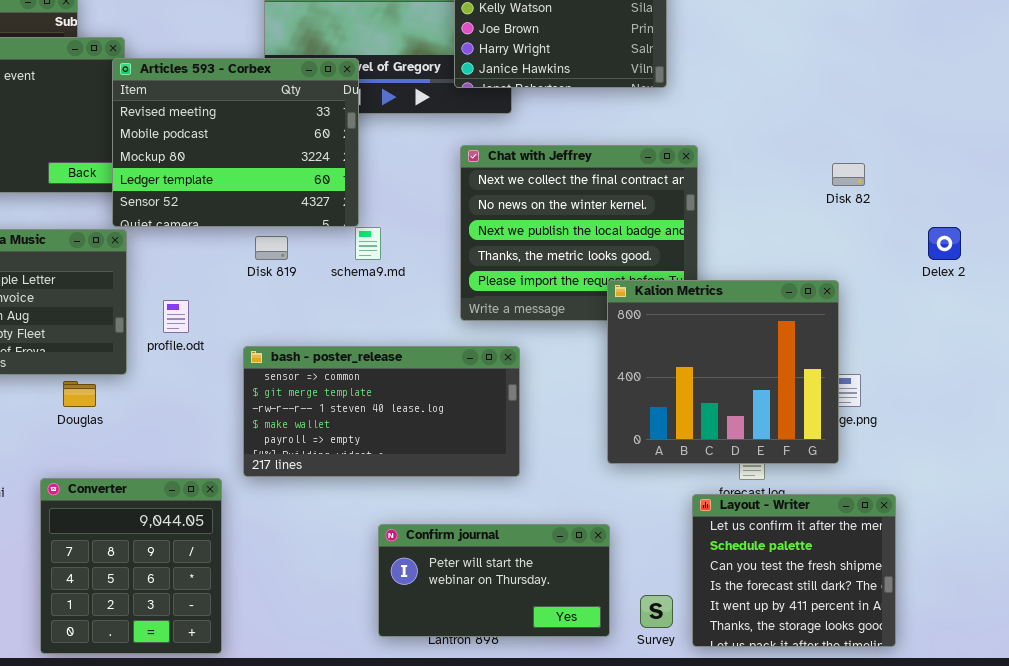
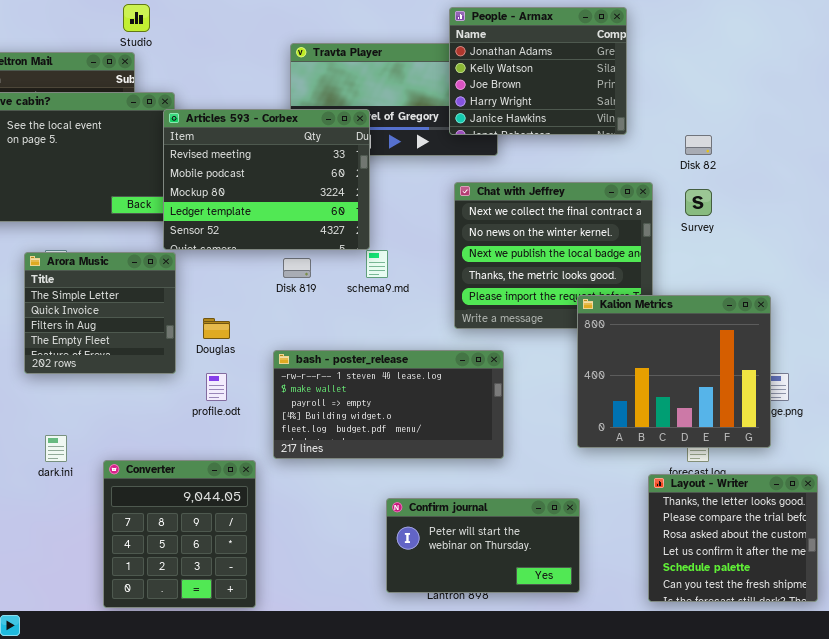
Disk 82: [832,163,865,186] -> [685,135,712,155], moved
profile.odt: [163,300,189,333] -> [206,373,227,401], moved
bash - poster_release: [243,346,520,477] -> [273,350,504,459], scrolled down 2 rows
Douglas: [63,381,96,407] -> [203,318,230,339], moved
Layout - Writer: [692,494,896,647] -> [648,474,818,602], scrolled up 3 rows
Survey: [640,595,673,628] -> [685,189,712,216], moved

